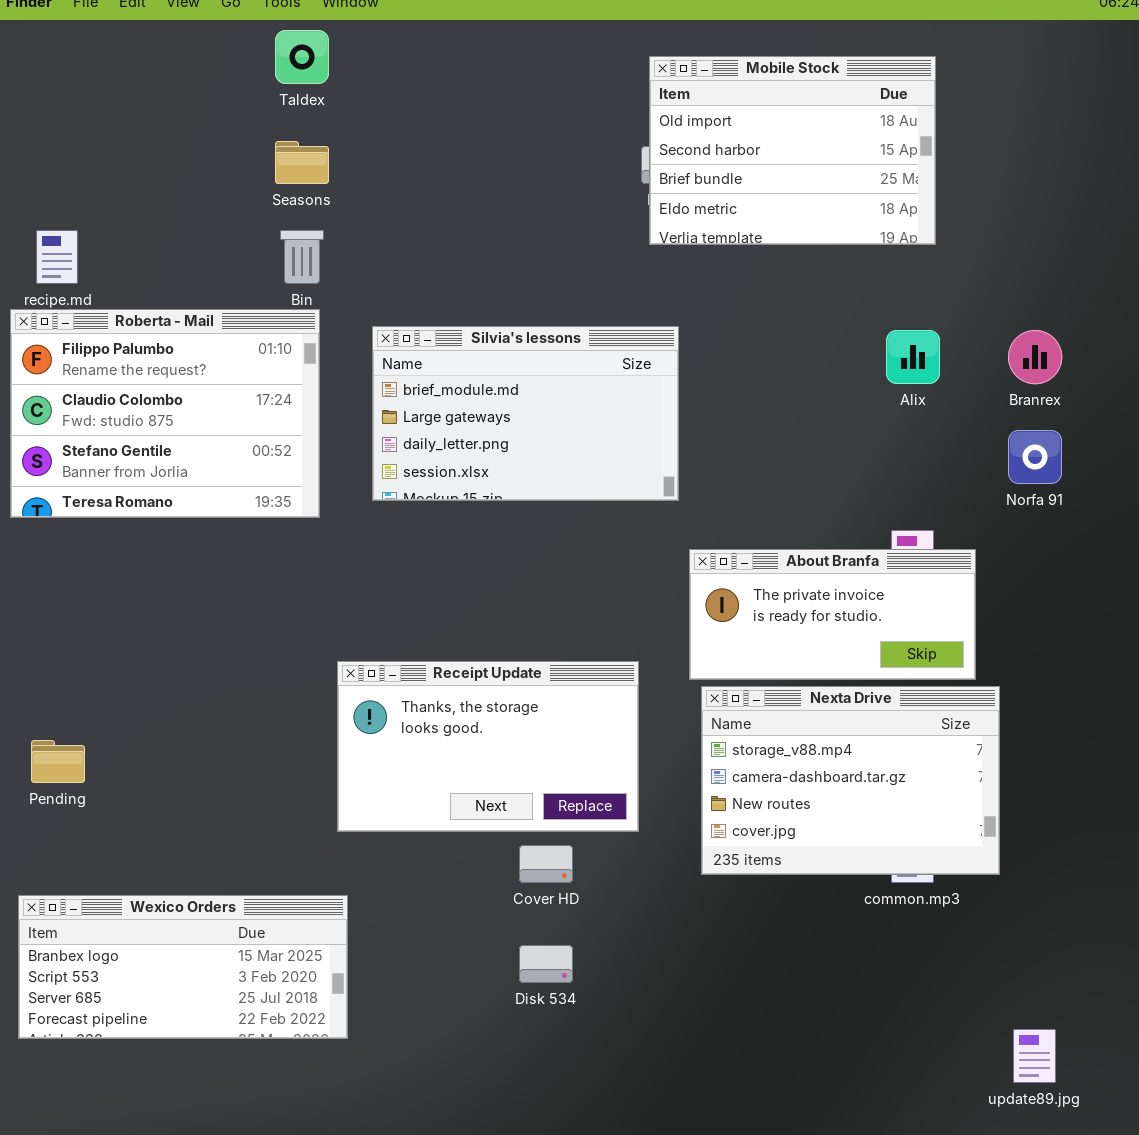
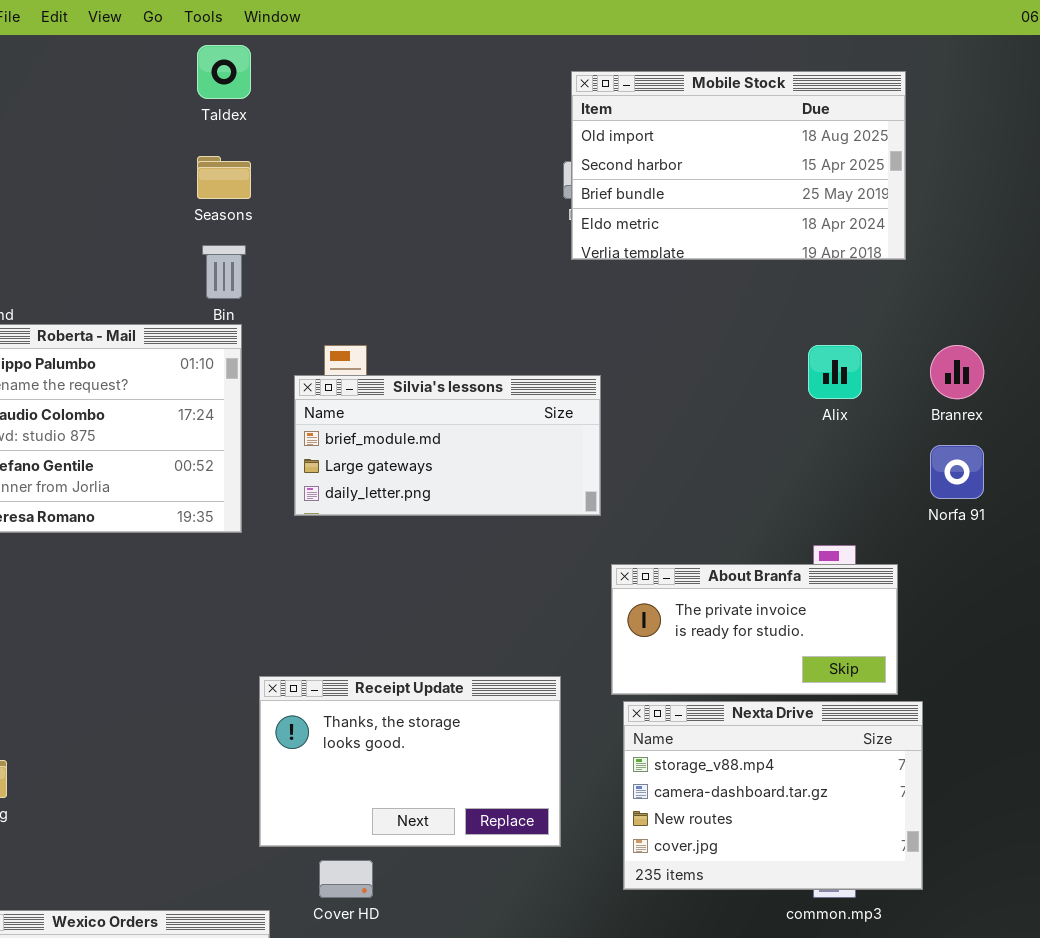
Mobile Stock: [649,56,936,245] -> [571,71,906,260], resized
Silvia's lessons: [372,326,679,501] -> [294,375,601,516], resized
Cover HD: [519,845,573,883] -> [319,860,373,898], moved

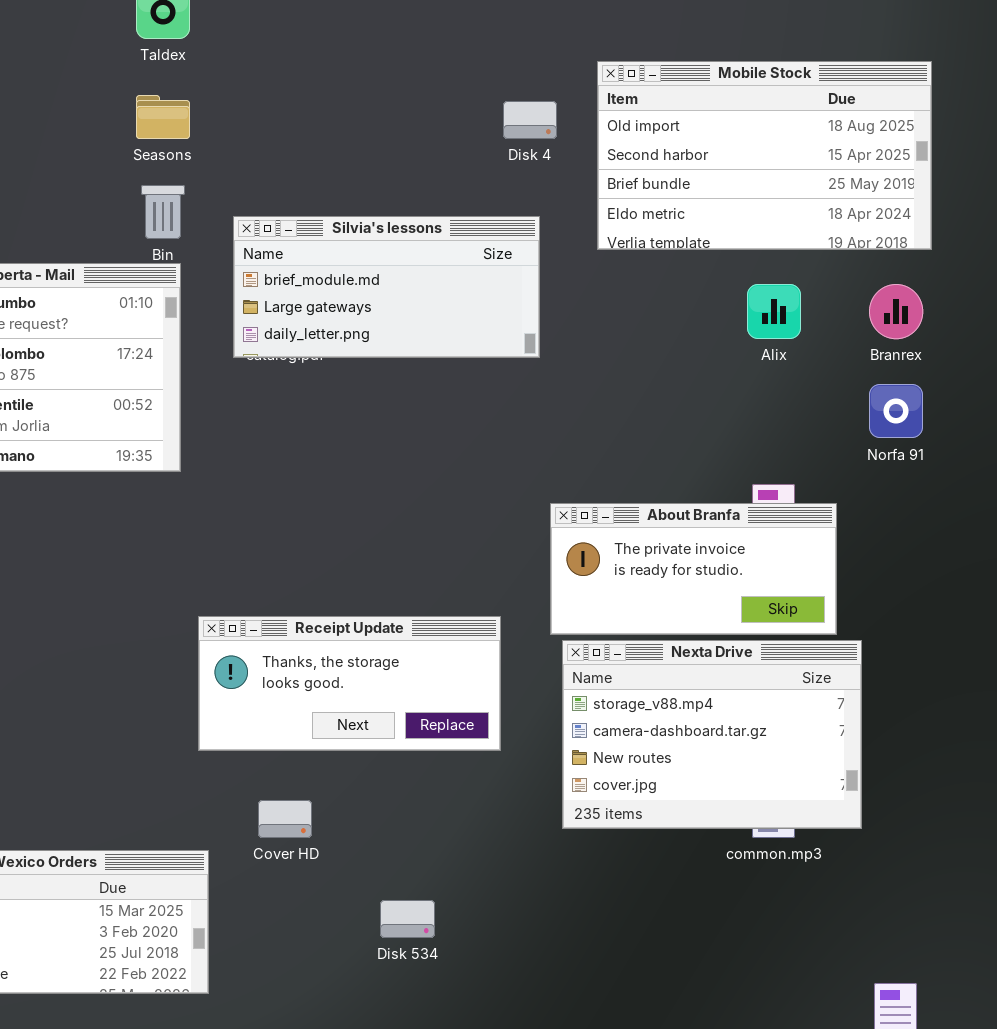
Mobile Stock: [571,71,906,260] -> [597,61,932,250], moved
Silvia's lessons: [294,375,601,516] -> [233,216,540,358], moved
Receipt Update: [259,676,561,847] -> [198,616,501,751], resized

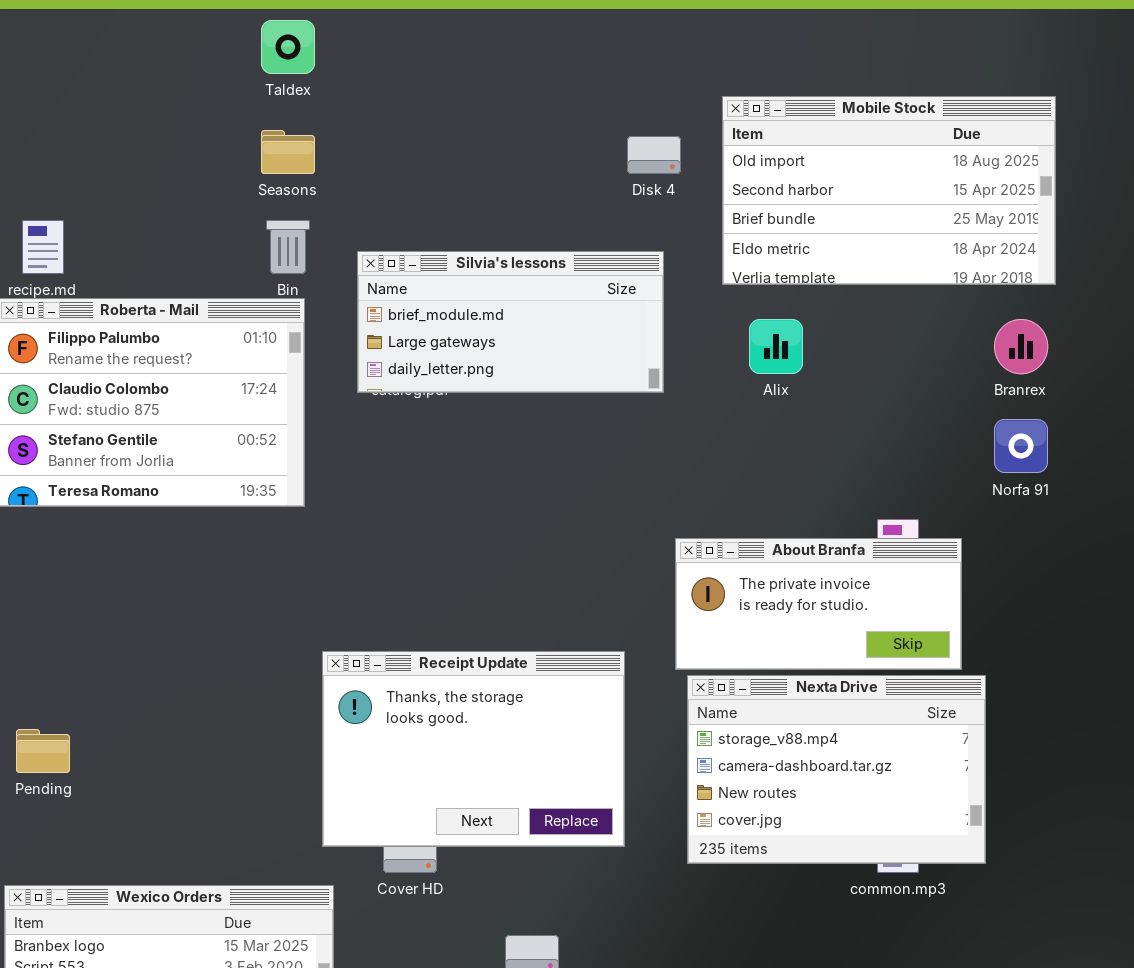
Alix: [747,284,801,339] -> [749,319,803,374], moved
Receipt Update: [198,616,501,751] -> [322,651,625,847], resized

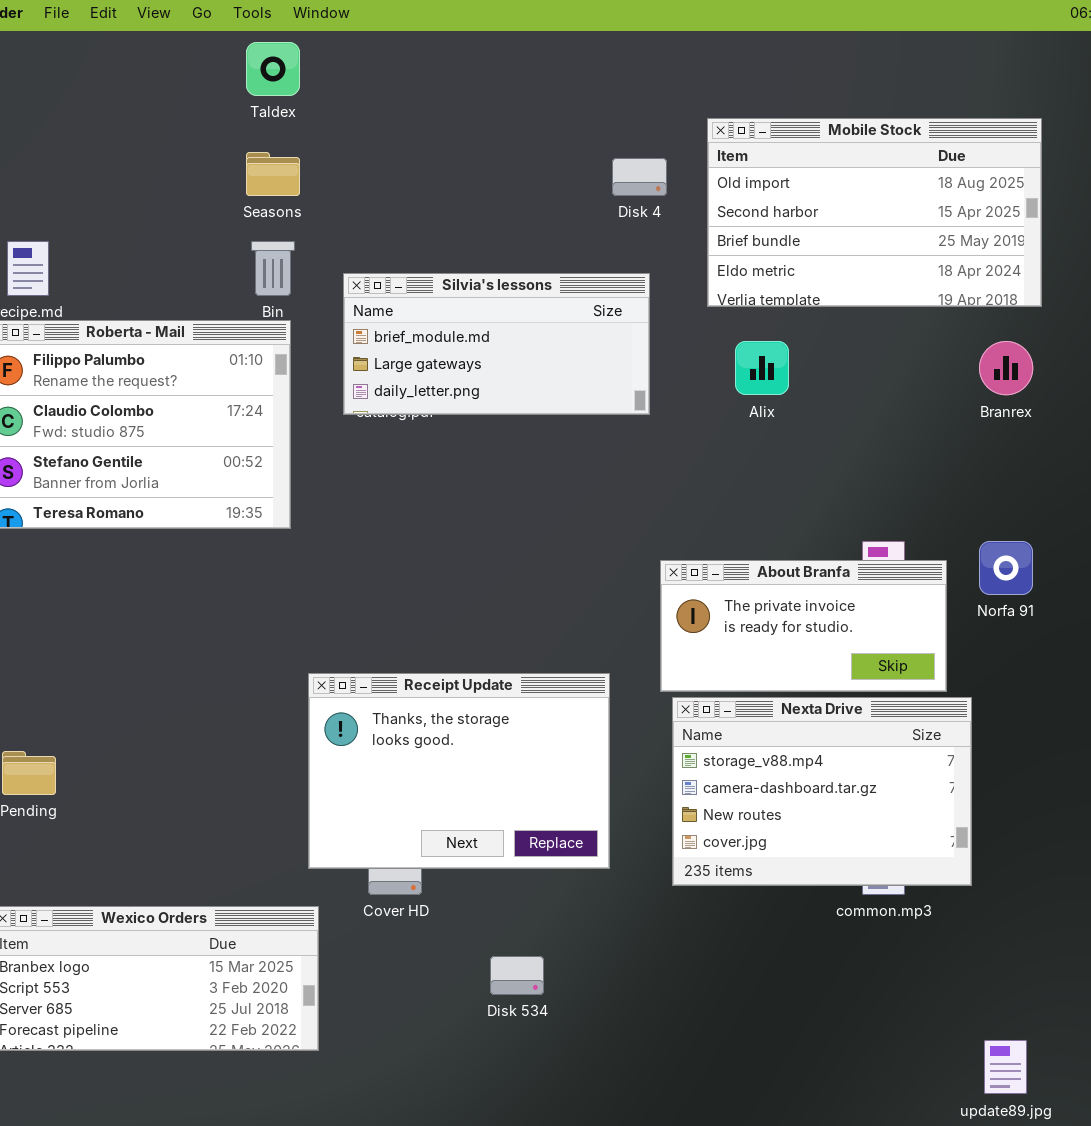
Norfa 91: [994,419,1048,473] -> [979,541,1033,595], moved

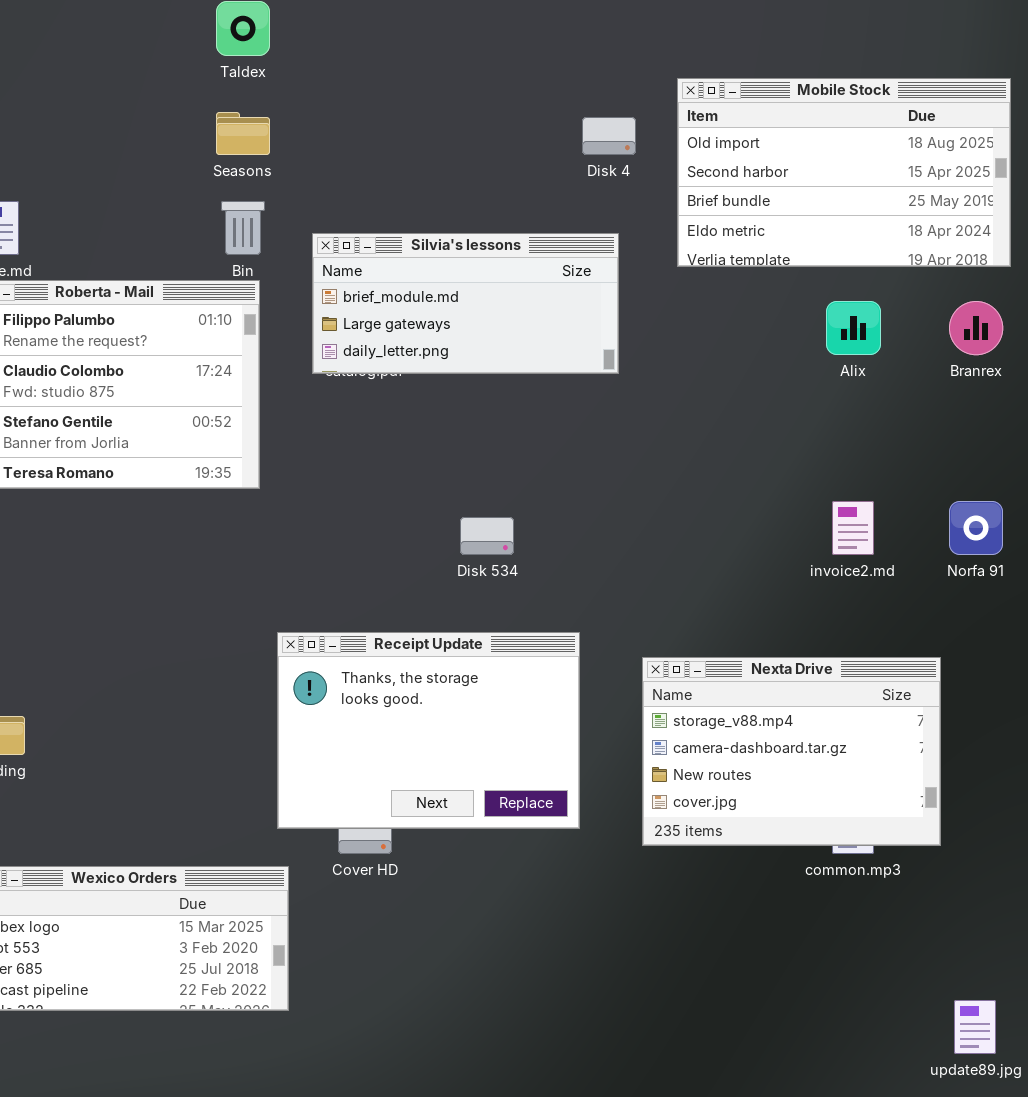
Alix: [735,341,789,395] -> [826,301,881,355], moved
About Branfa: [660,560,947,692] -> none, closed
Disk 534: [490,956,544,995] -> [460,517,514,555], moved

